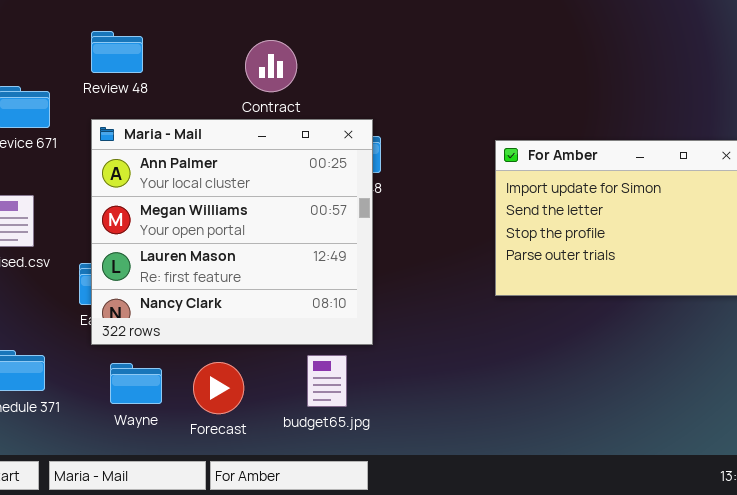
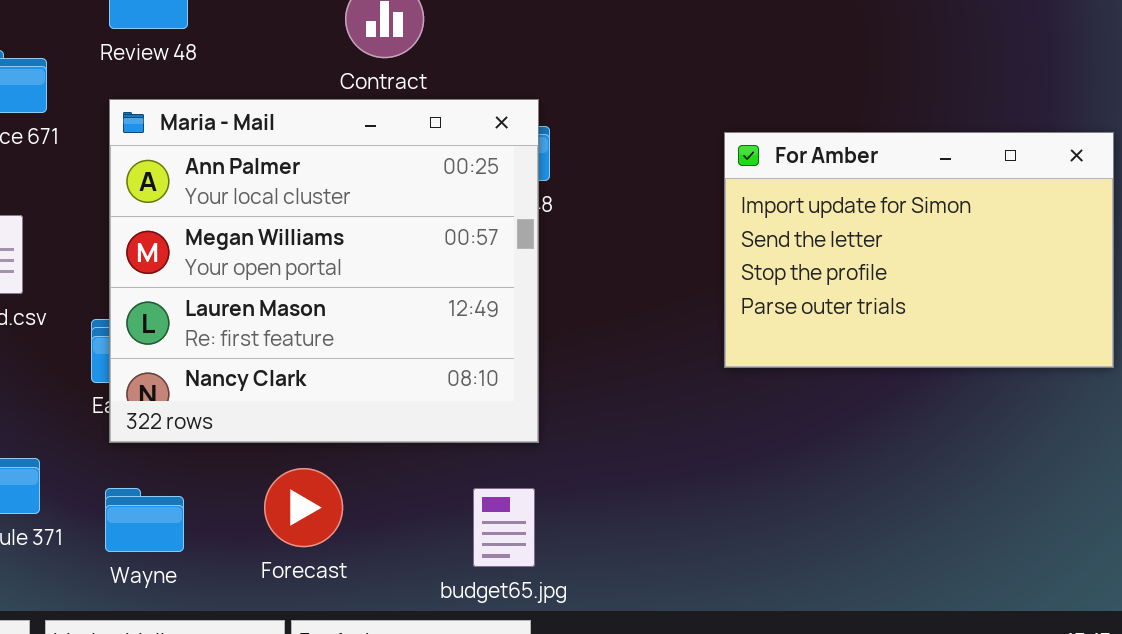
budget65.jpg: [307,355,347,407] -> [473,488,535,567], moved
Wayne: [110,363,162,404] -> [105,488,184,552], moved

